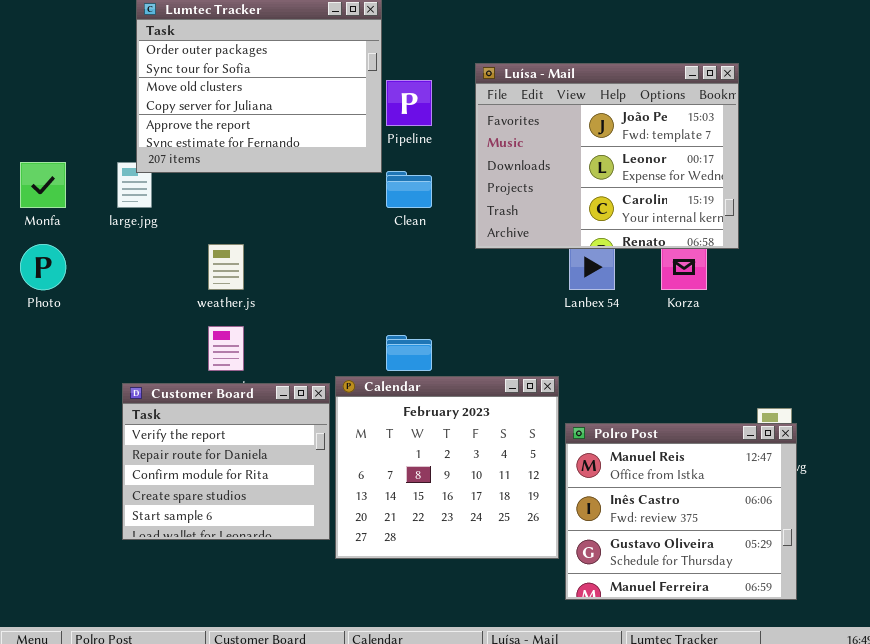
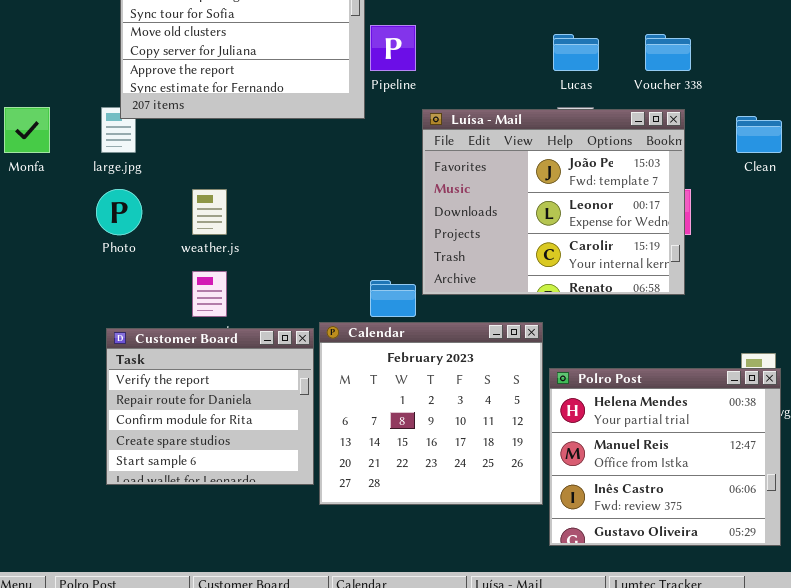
Luísa - Mail: [475,63,739,249] -> [422,109,685,295], moved
Clean: [386,171,432,208] -> [736,116,782,153], moved
Photo: [20,244,66,290] -> [96,189,142,235], moved
Polro Post: [565,423,797,600] -> [549,368,781,546], scrolled up 1 row

